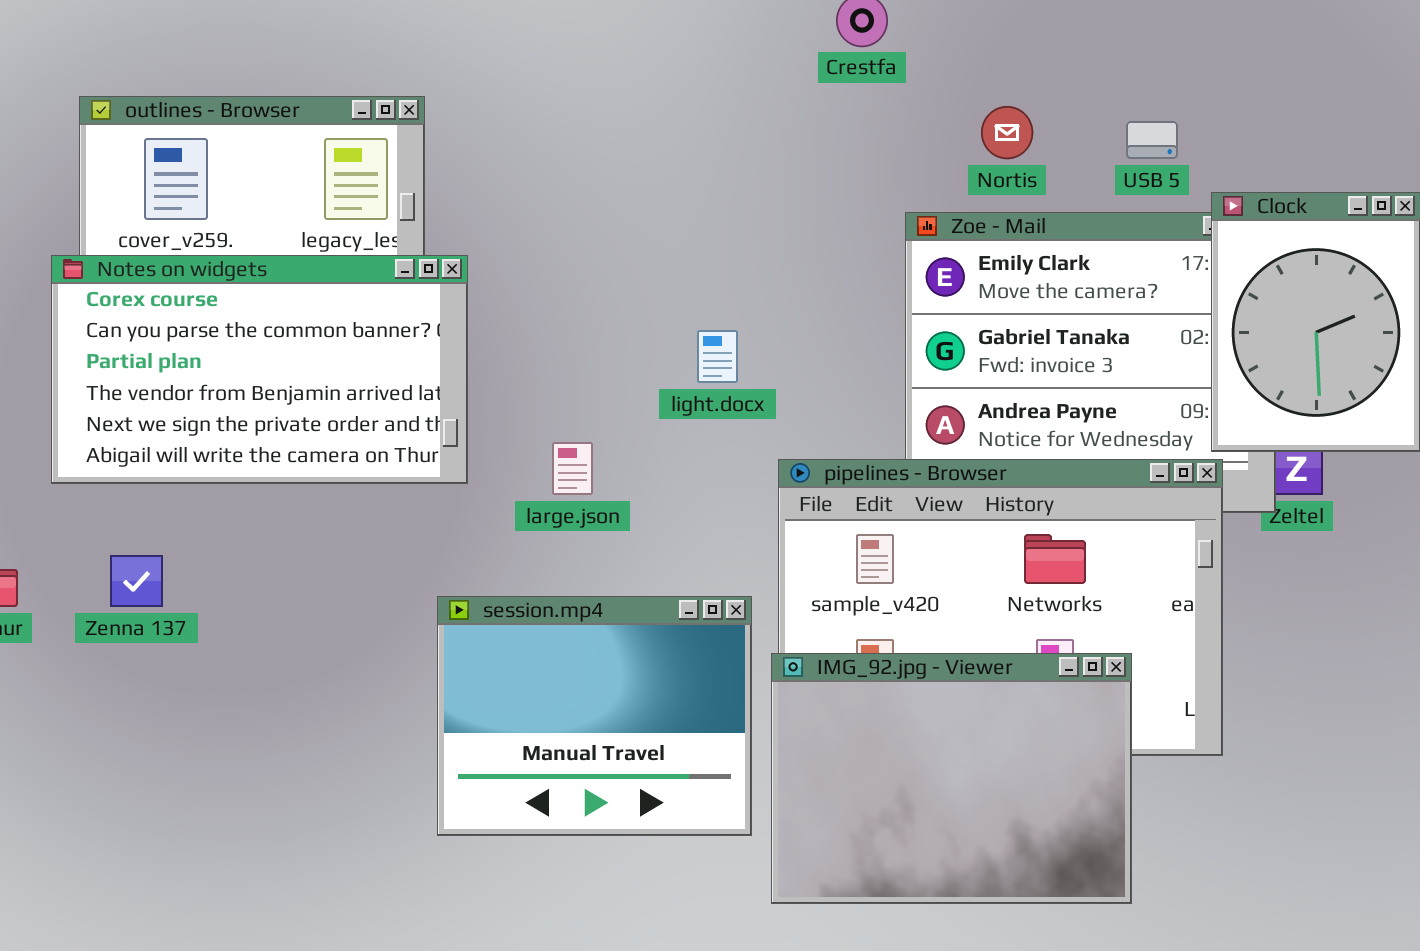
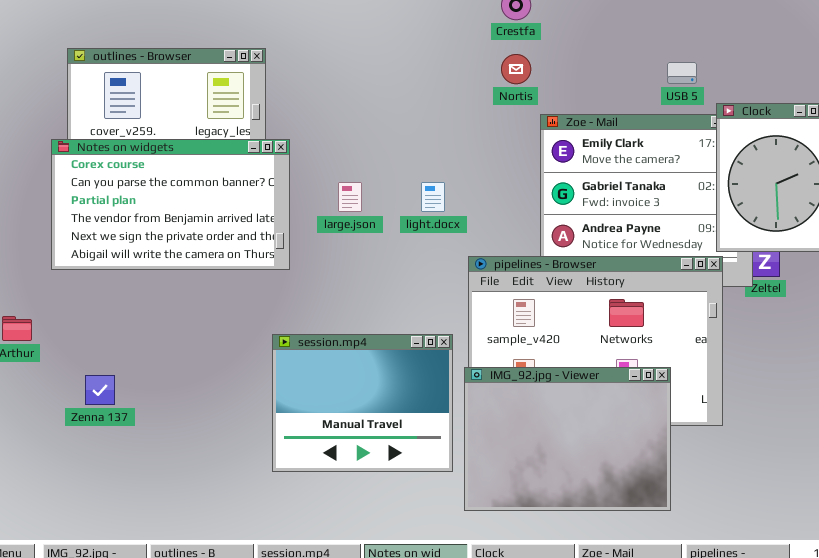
Nortis: [981,106,1033,159] -> [501,54,531,84], moved
large.json: [552,442,593,495] -> [338,182,362,212], moved
Zenna 137: [110,555,163,607] -> [85,375,115,405], moved

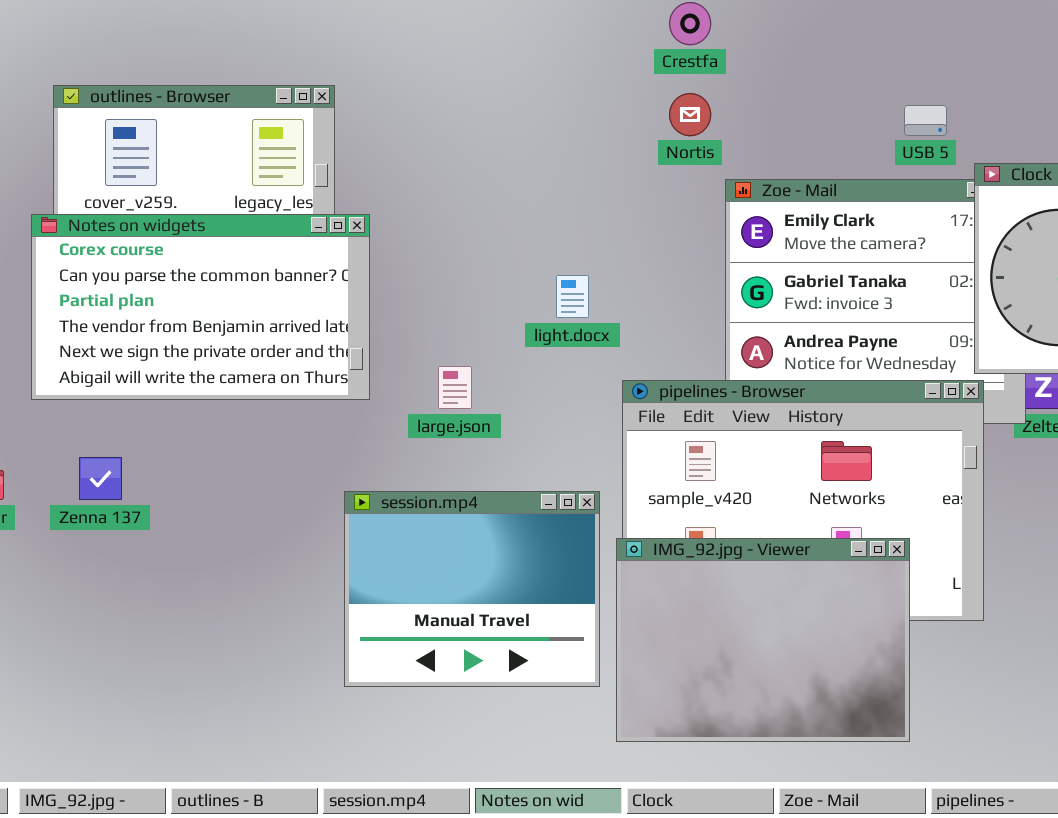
large.json: [338,182,362,212] -> [438,366,472,409], moved
Zenna 137: [85,375,115,405] -> [79,457,122,500], moved

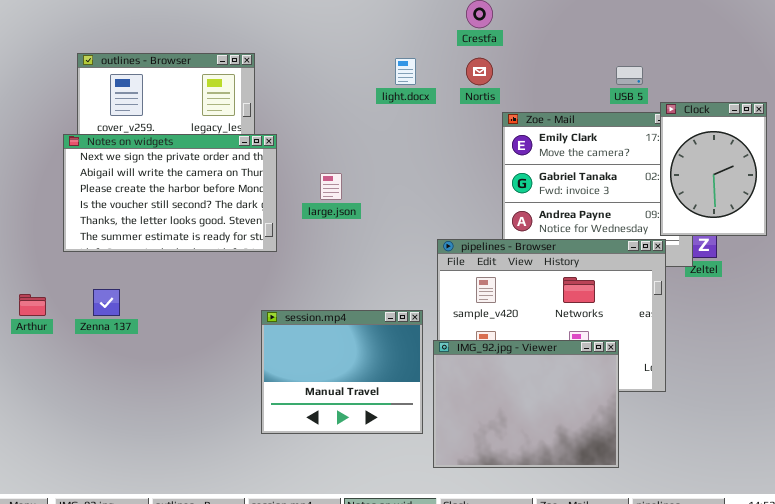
Notes on widgets: [31,214,370,400] -> [63,134,277,252], scrolled down 4 rows
light.docx: [556,275,589,318] -> [395,58,416,85], moved
large.json: [438,366,472,409] -> [320,173,342,200], moved

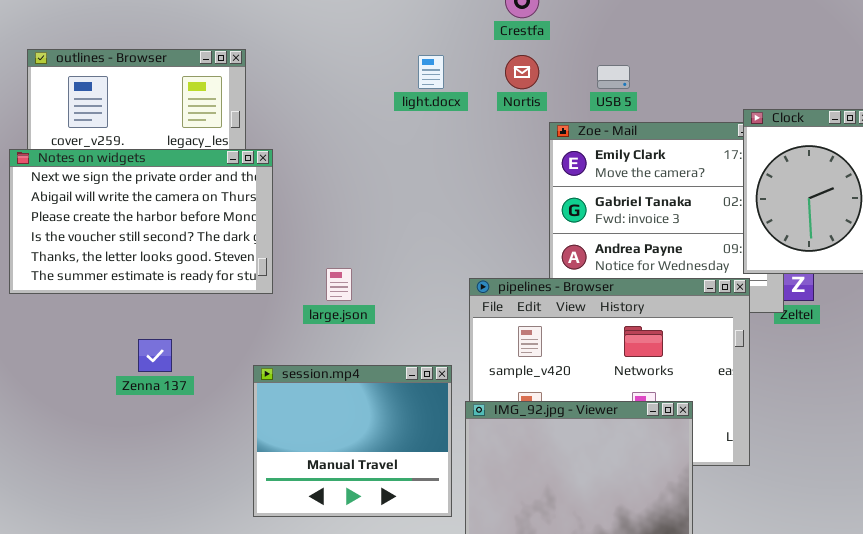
USB 5: [616,66,643,85] -> [597,65,630,89], moved
large.json: [320,173,342,200] -> [326,268,352,301], moved
Zenna 137: [93,289,120,316] -> [138,339,172,372], moved

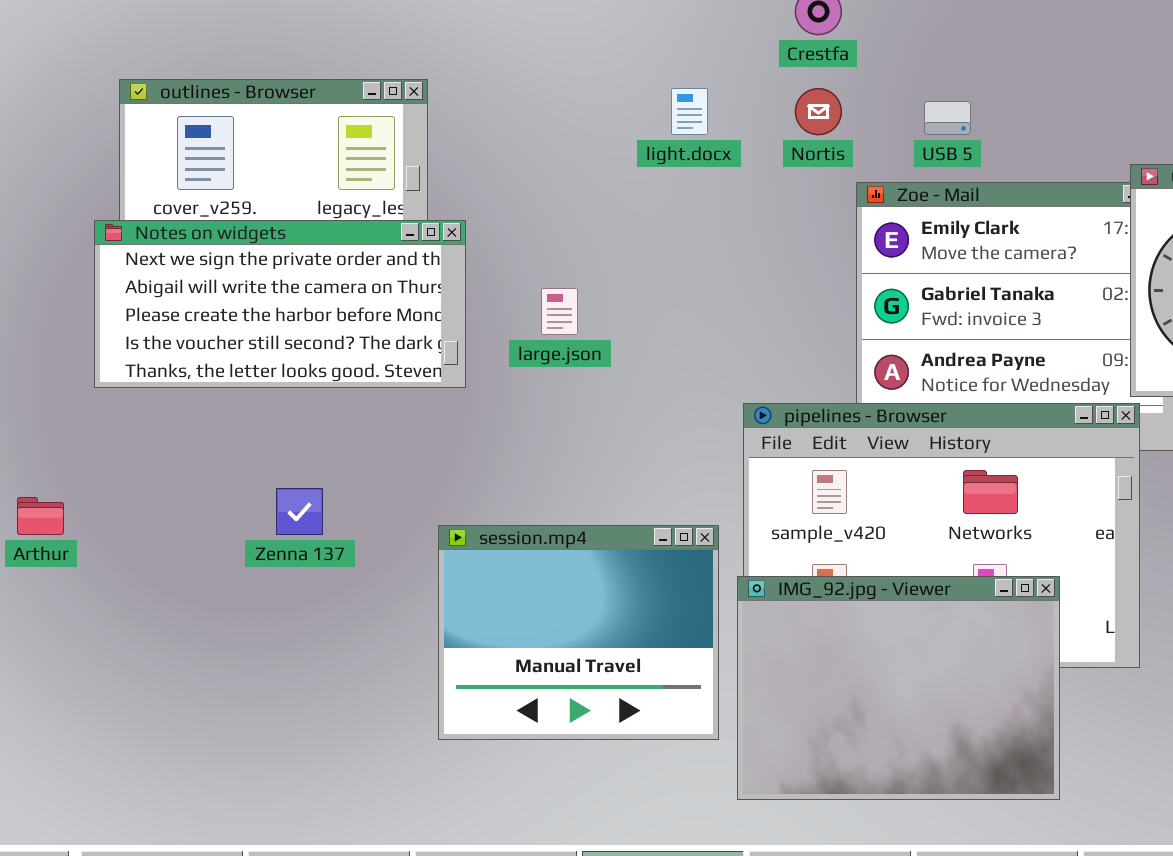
Notes on widgets: [9,149,273,294] -> [94,220,466,388], resized
large.json: [326,268,352,301] -> [541,288,578,335], moved

